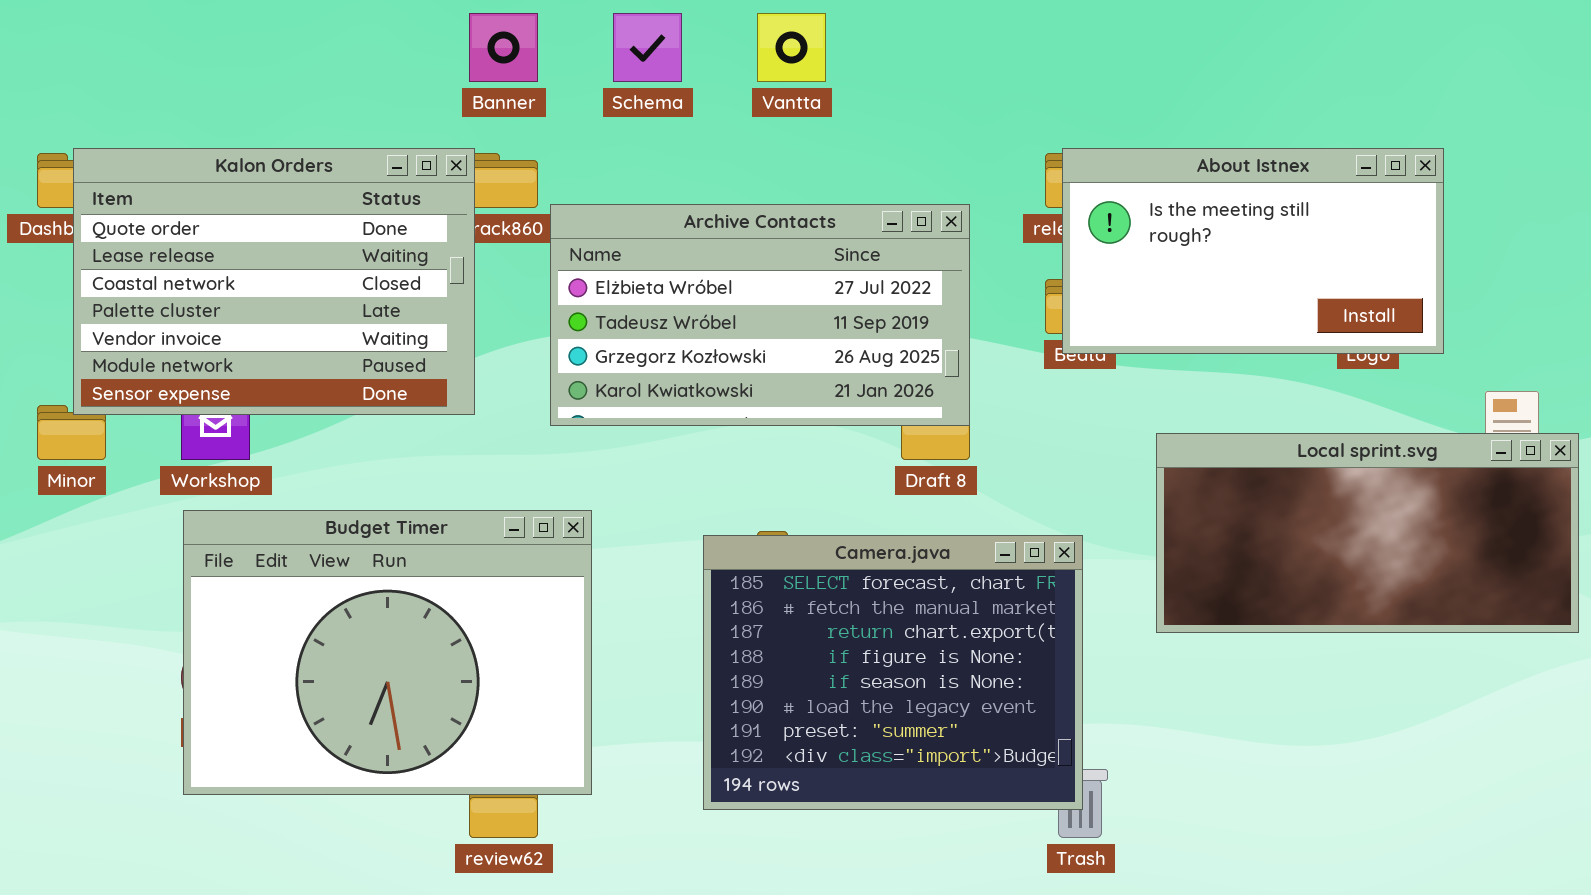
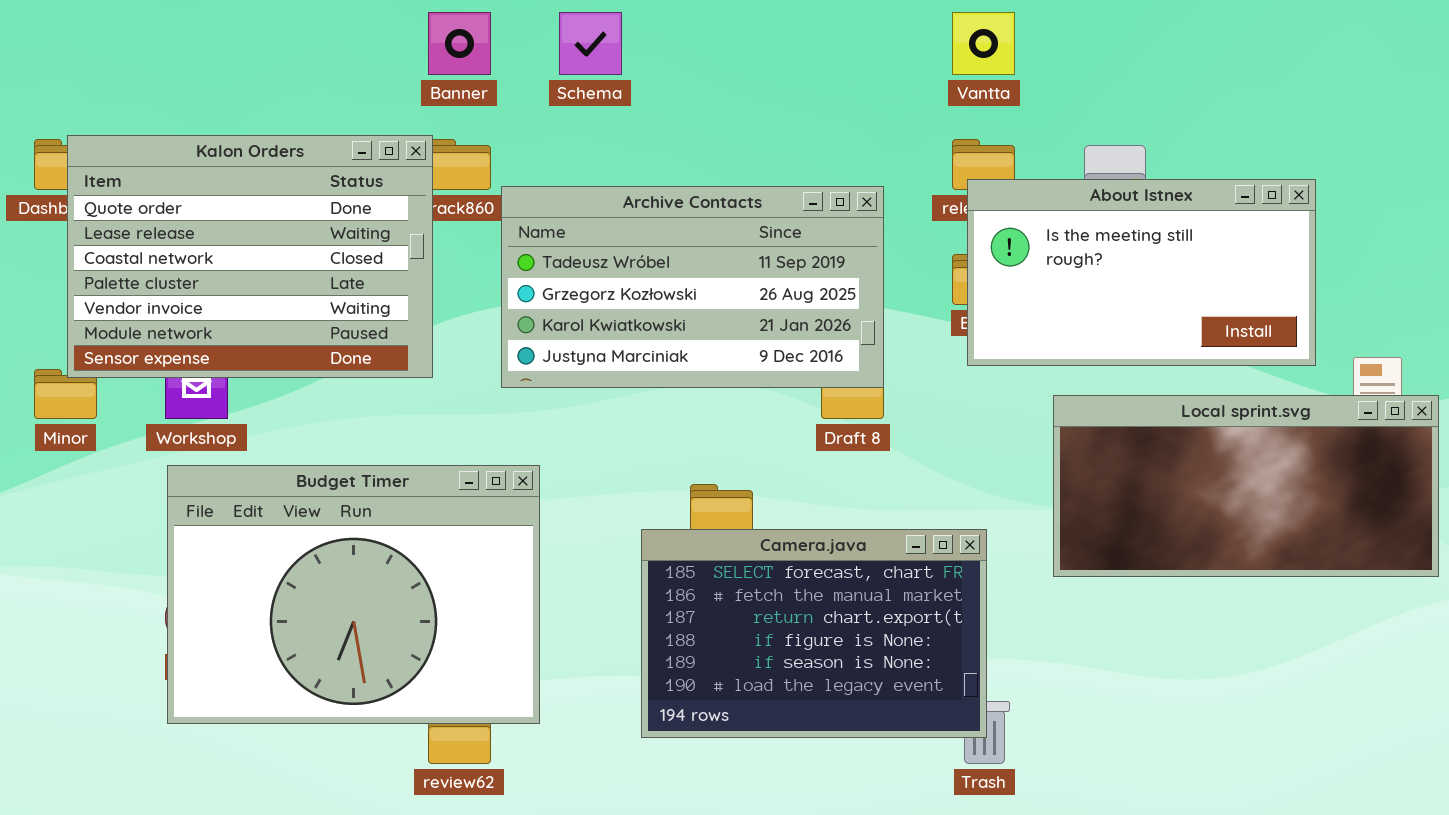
Vantta: [757,13,826,82] -> [952,12,1015,75], moved
About Istnex: [1062,148,1444,354] -> [967,179,1316,366], moved
Archive Contacts: [550,204,970,426] -> [501,186,884,388], scrolled down 1 row
Camera.java: [703,535,1083,810] -> [641,529,987,738], resized

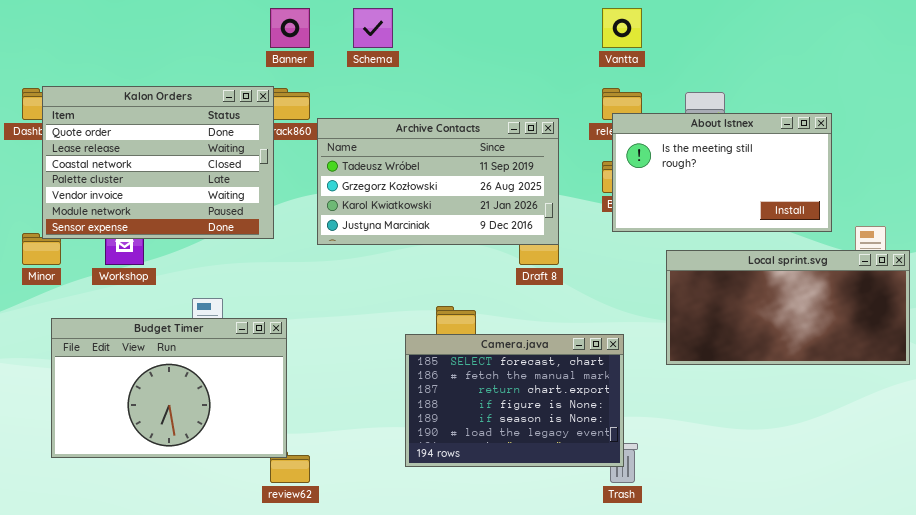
Budget Timer: [167,465,540,724] -> [51,318,287,458], moved, resized

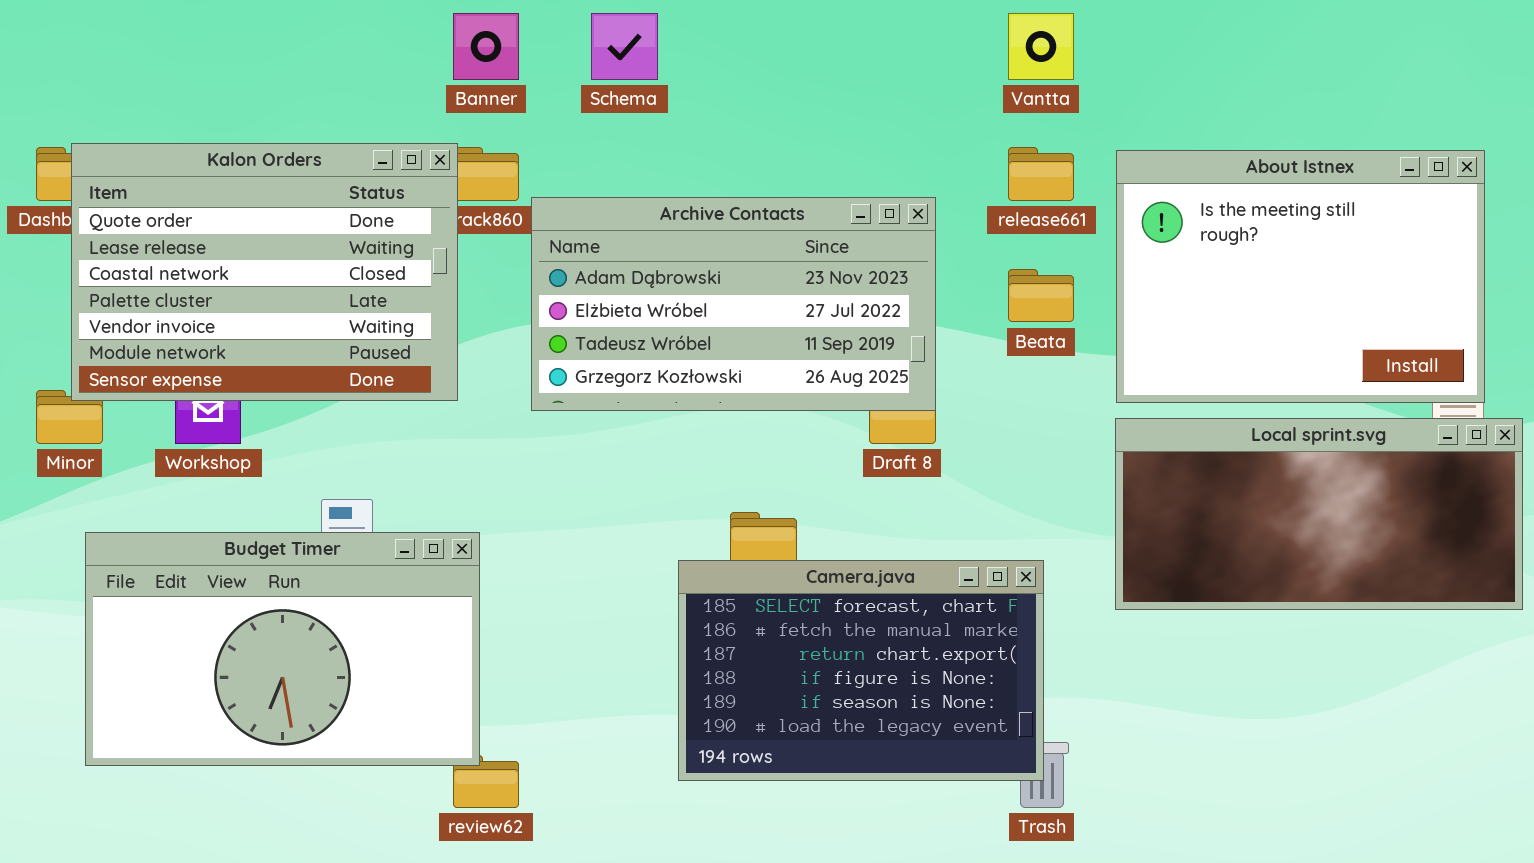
About Istnex: [612,113,832,232] -> [1116,150,1485,403], moved, resized
Archive Contacts: [317,118,559,245] -> [531,197,936,411], scrolled up 2 rows

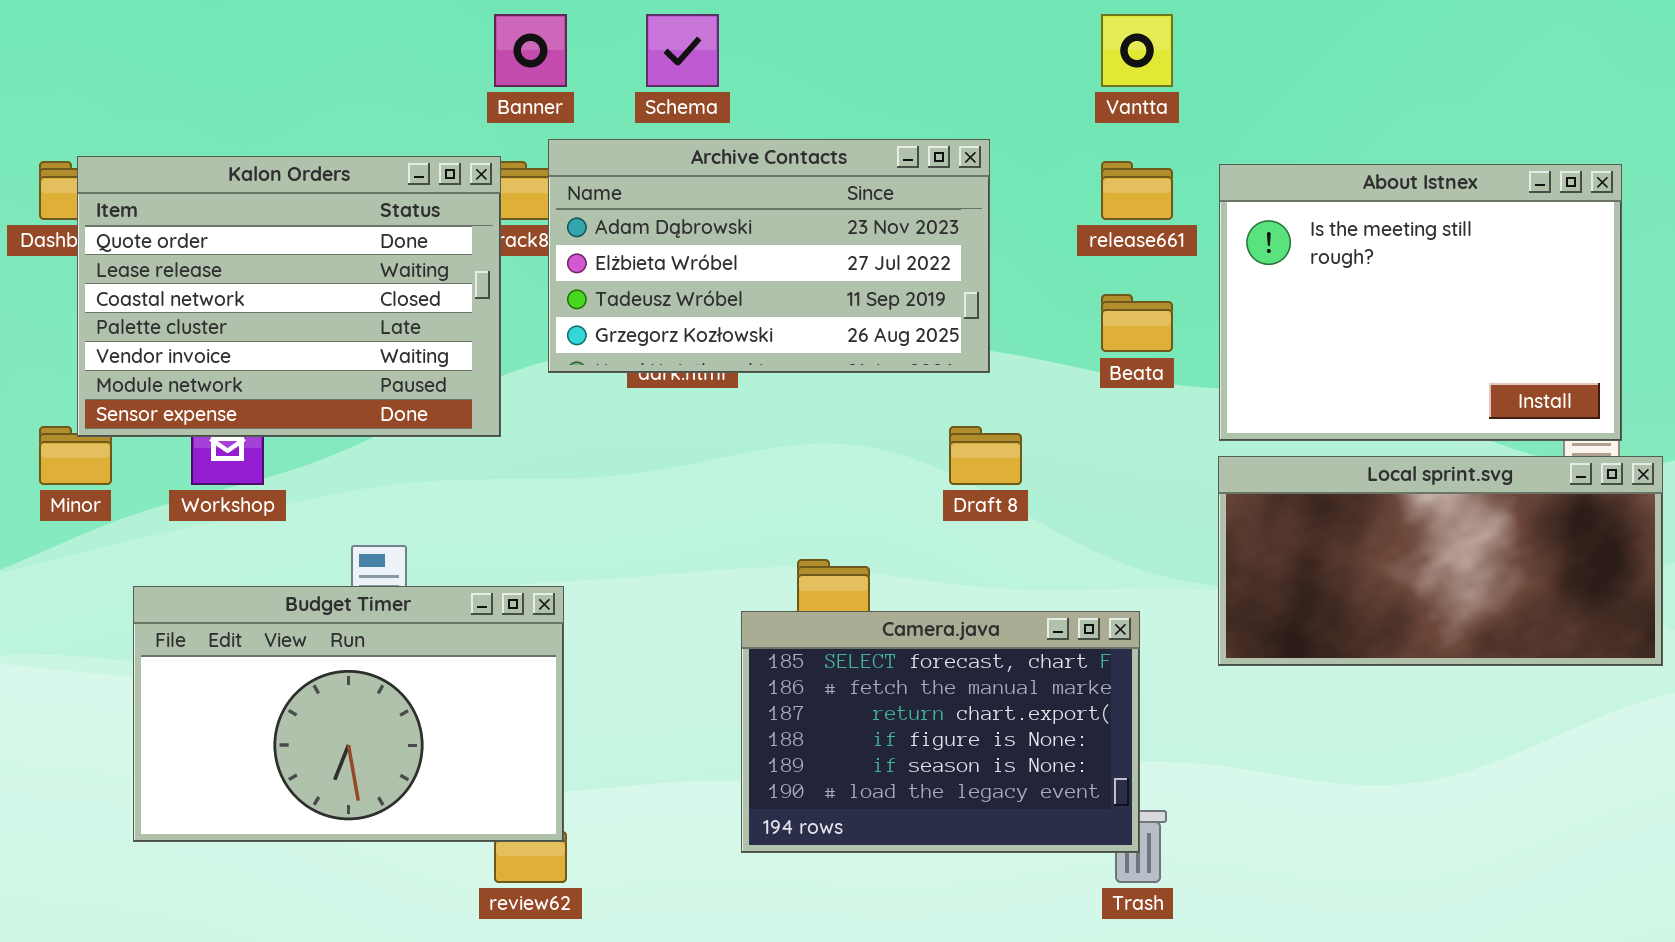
Archive Contacts: [531,197,936,411] -> [548,139,990,373], moved
Budget Timer: [85,532,480,766] -> [133,586,564,842], moved

